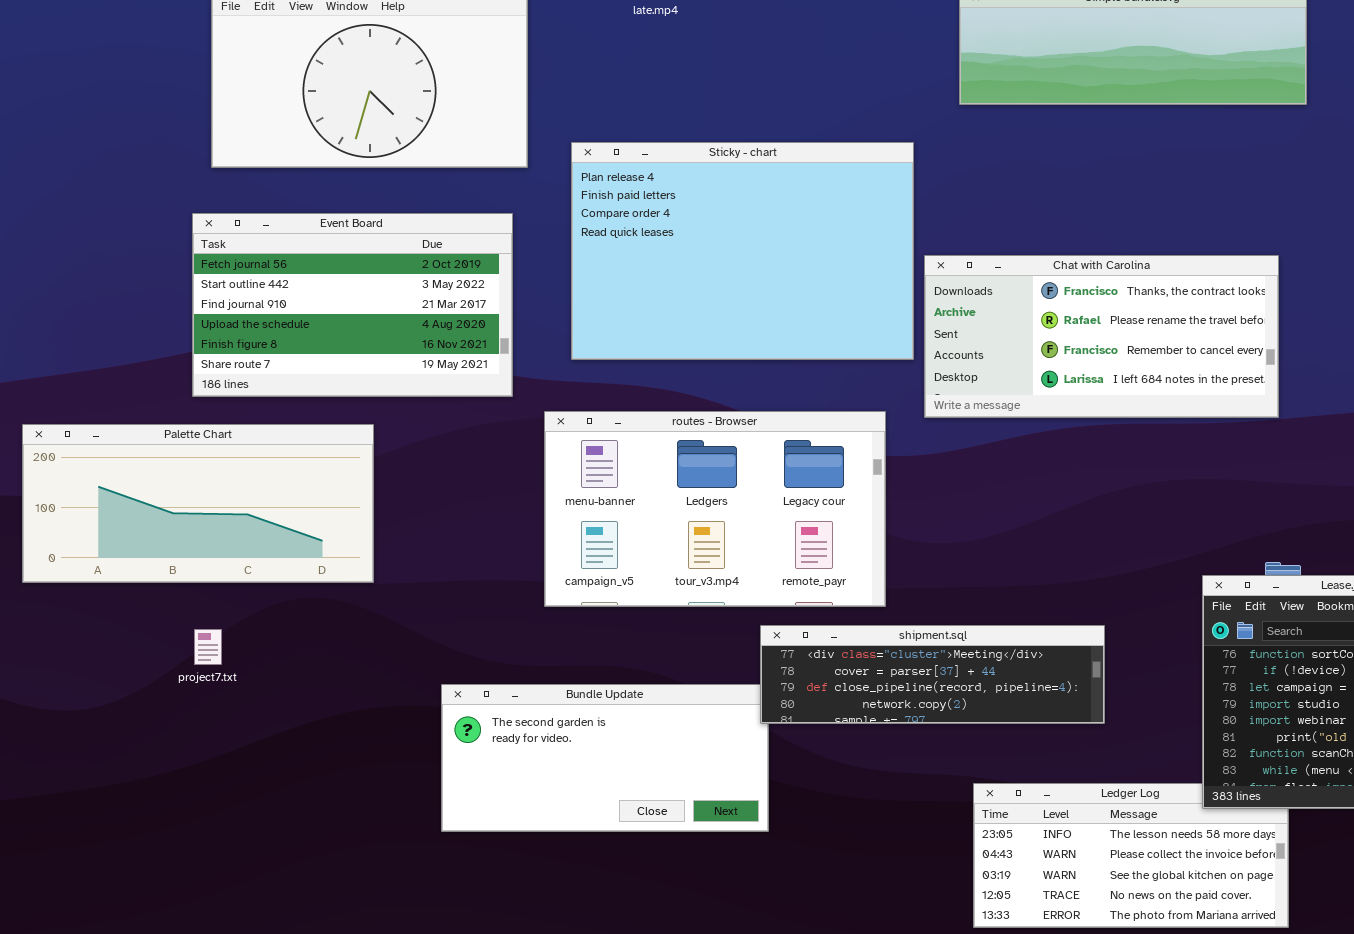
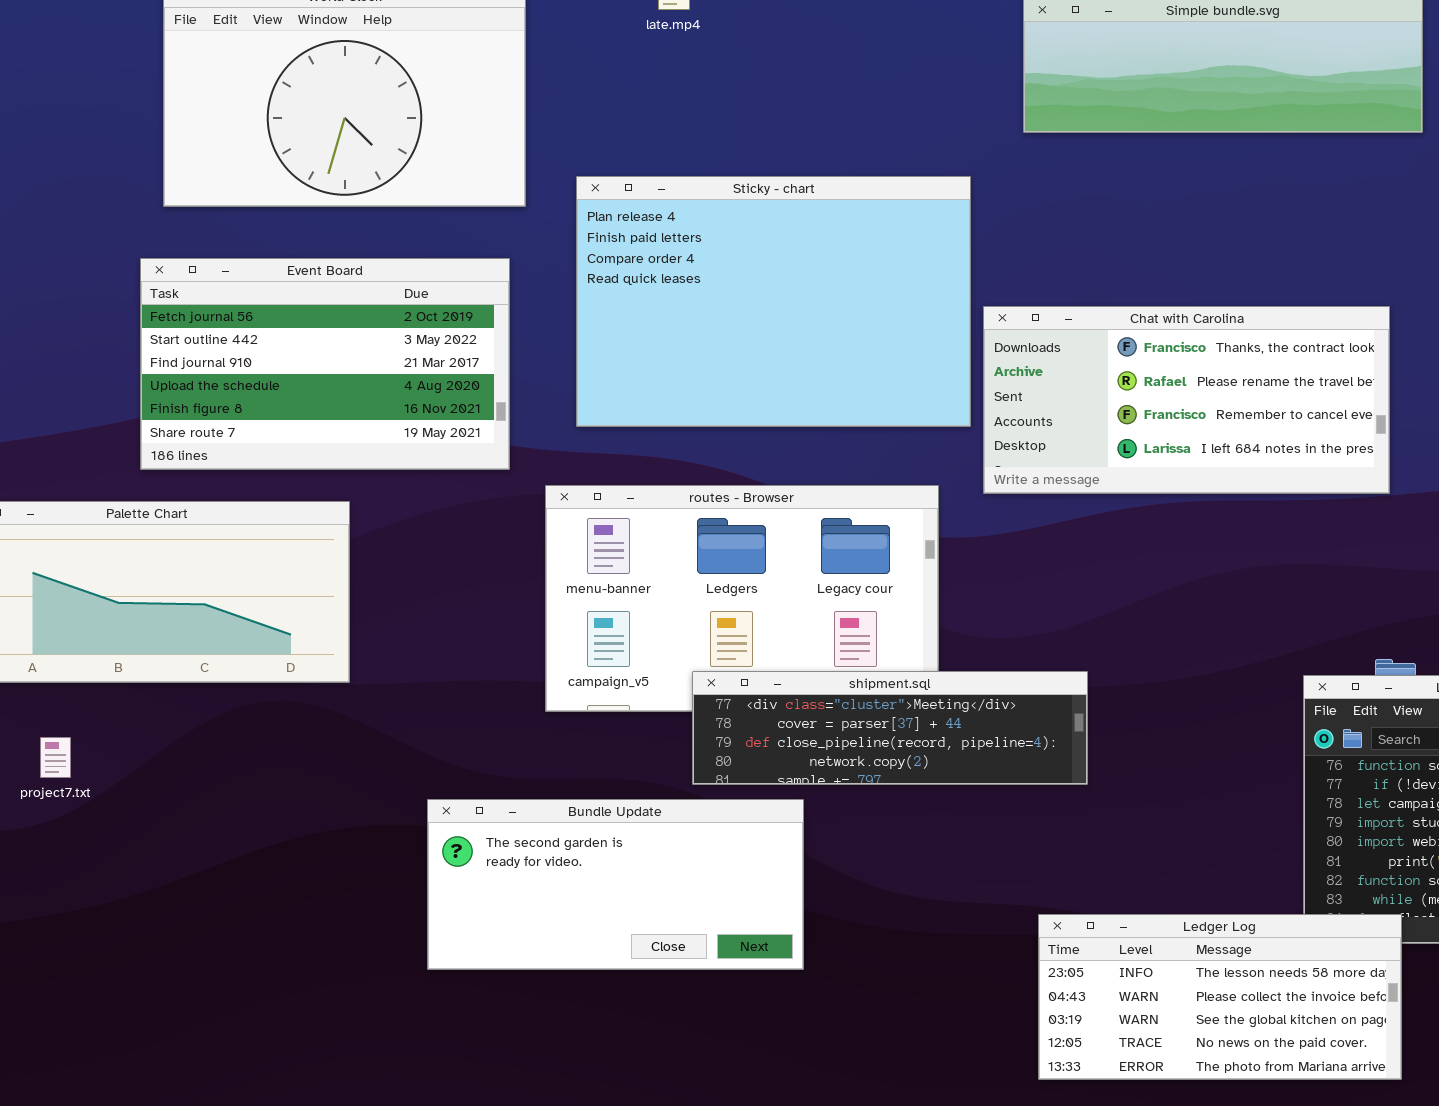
shipment.sql: [760,625,1105,724] -> [692,671,1088,785], moved
project7.txt: [194,629,222,665] -> [40,737,71,778], moved
Ledger Log: [973,783,1289,928] -> [1038,914,1402,1080], raised

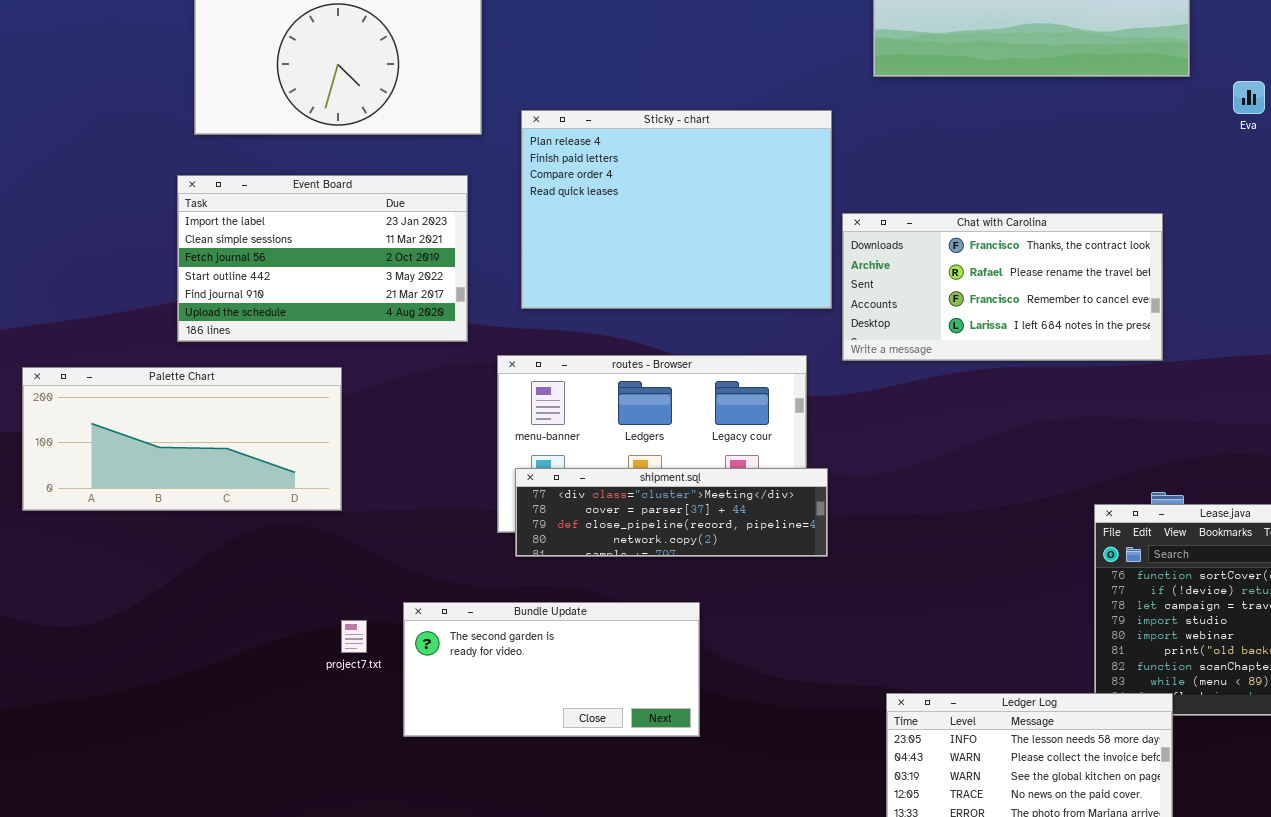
Event Board: [140,258,510,470] -> [177,175,468,342], scrolled up 2 rows
shipment.sql: [692,671,1088,785] -> [515,468,828,557], moved
project7.txt: [40,737,71,778] -> [341,620,367,653], moved

